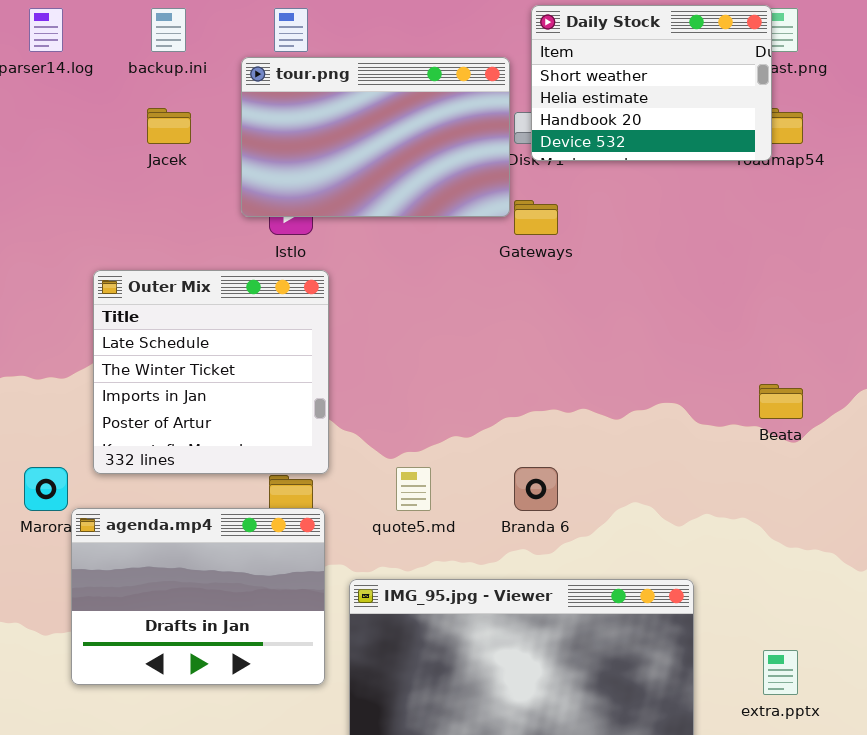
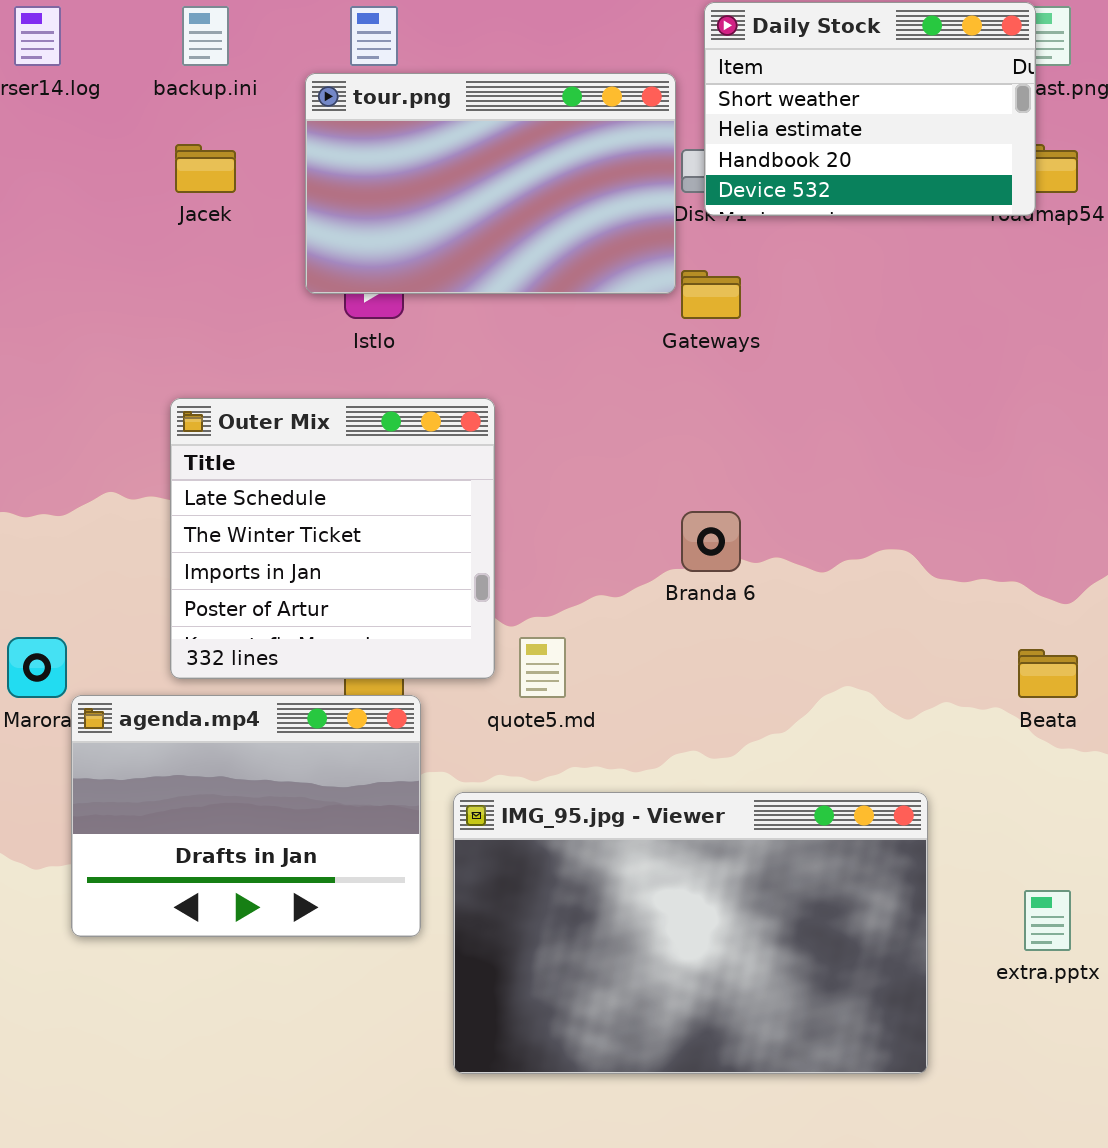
Outer Mix: [93,270,329,474] -> [170,398,495,679], moved
Beata: [759,384,803,419] -> [1018,649,1078,698], moved
Branda 6: [514,467,558,511] -> [681,511,741,572], moved

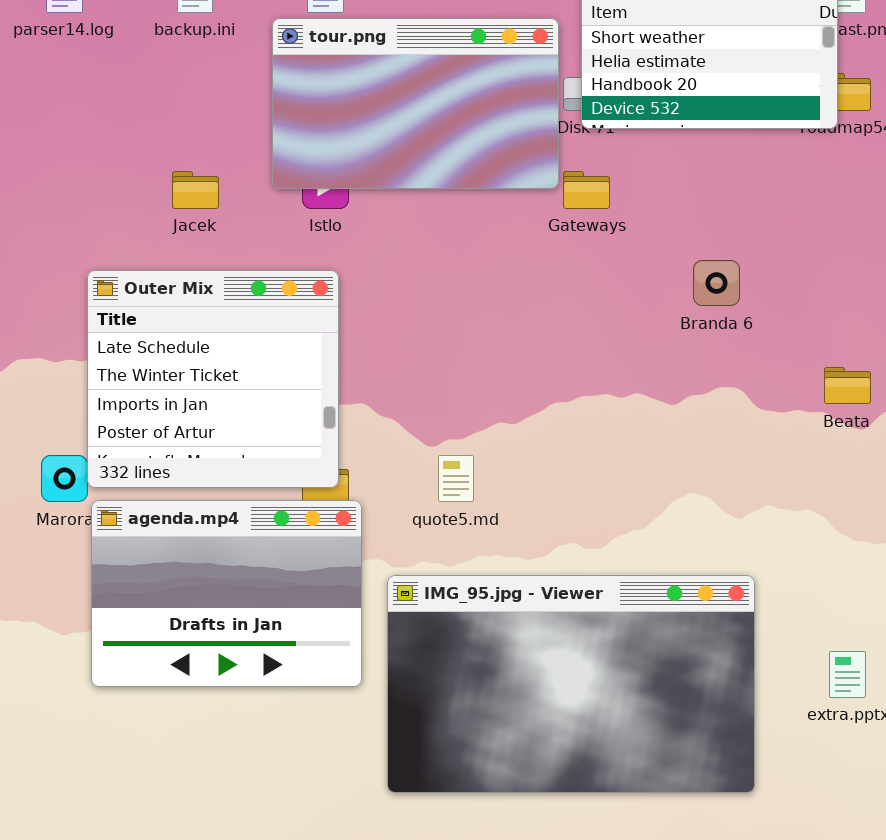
Jacek: [175,144,236,193] -> [172,171,219,209], moved
Outer Mix: [170,398,495,679] -> [87,270,339,488], moved
Branda 6: [681,511,741,572] -> [693,260,740,306], moved
Beata: [1018,649,1078,698] -> [824,367,871,404], moved

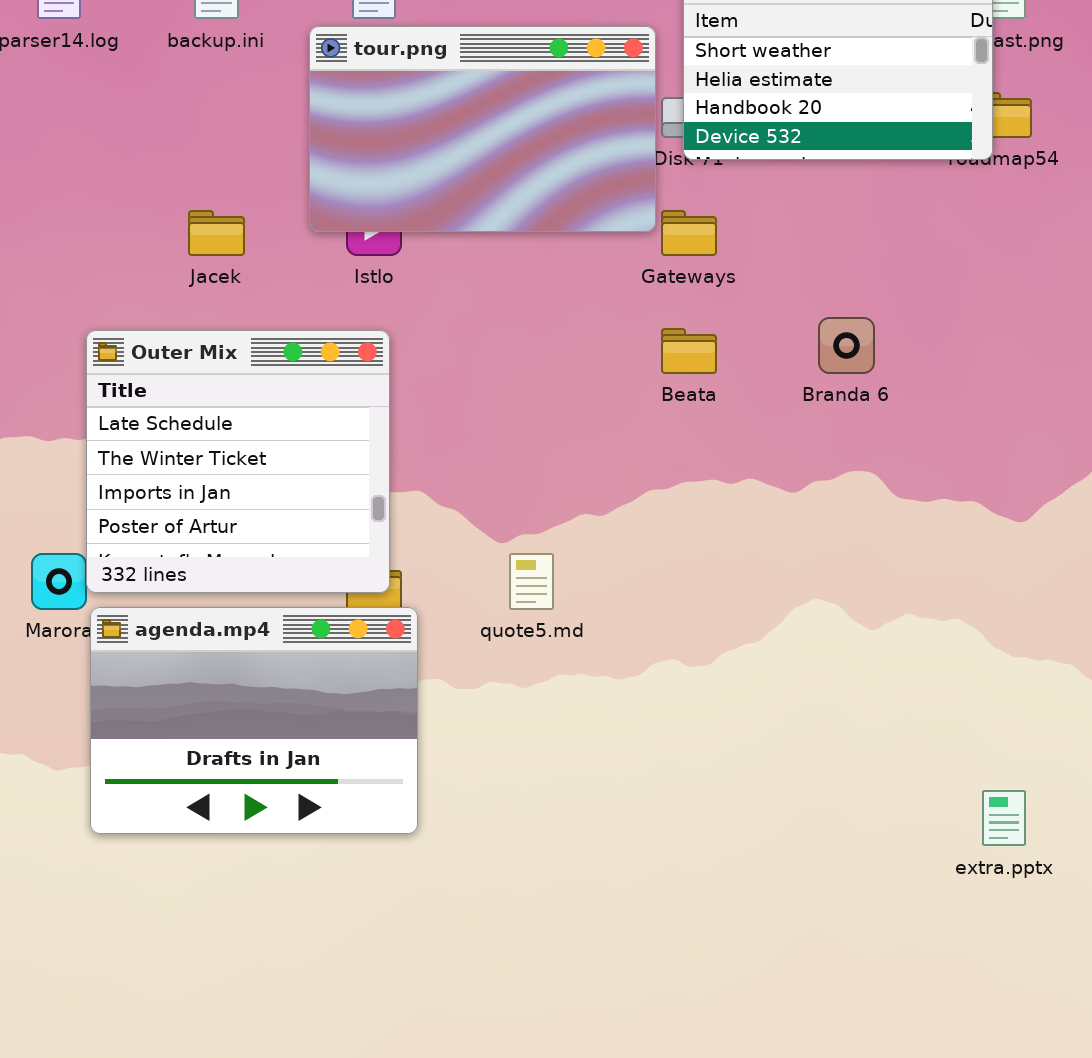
Beata: [824,367,871,404] -> [661,328,717,374], moved
IMG_95.jpg - Viewer: [387,575,755,793] -> none, closed

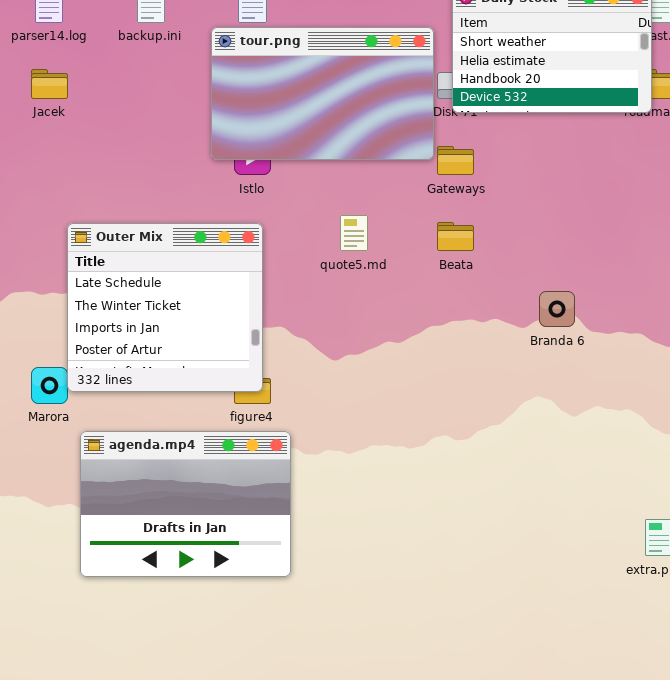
Jacek: [188,210,245,256] -> [31,69,68,99], moved
Branda 6: [818,317,875,374] -> [539,291,575,327], moved
quote5.md: [509,553,554,610] -> [340,215,368,251], moved
agenda.mp4: [90,607,418,834] -> [80,431,291,577], moved

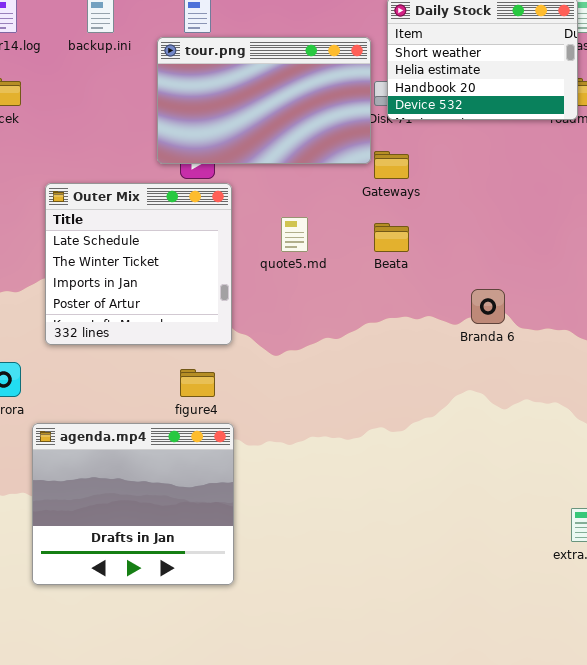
Outer Mix: [67,223,263,392] -> [45,183,232,345], moved
agenda.mp4: [80,431,291,577] -> [32,423,234,585], resized

